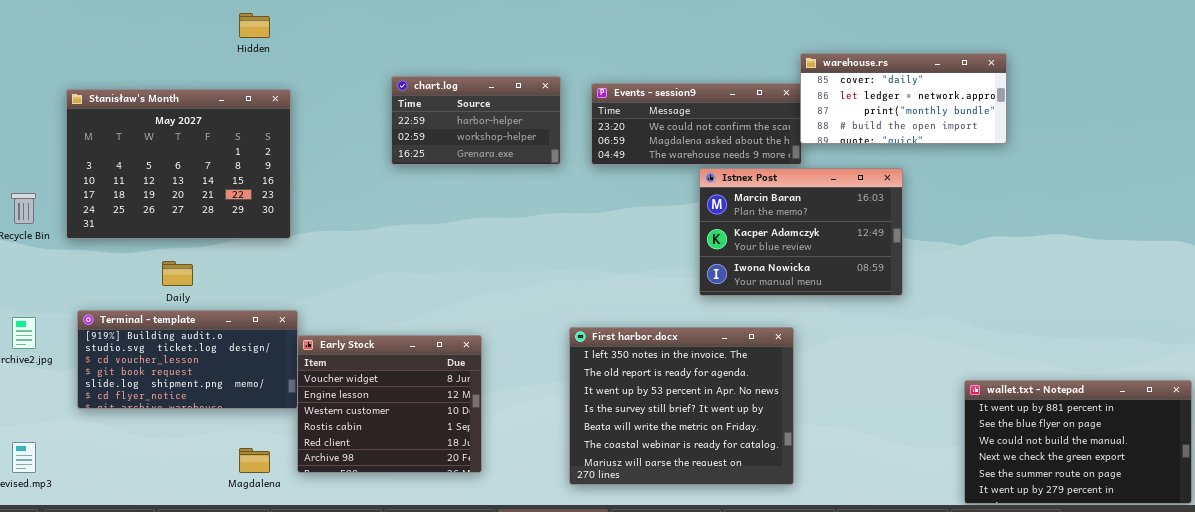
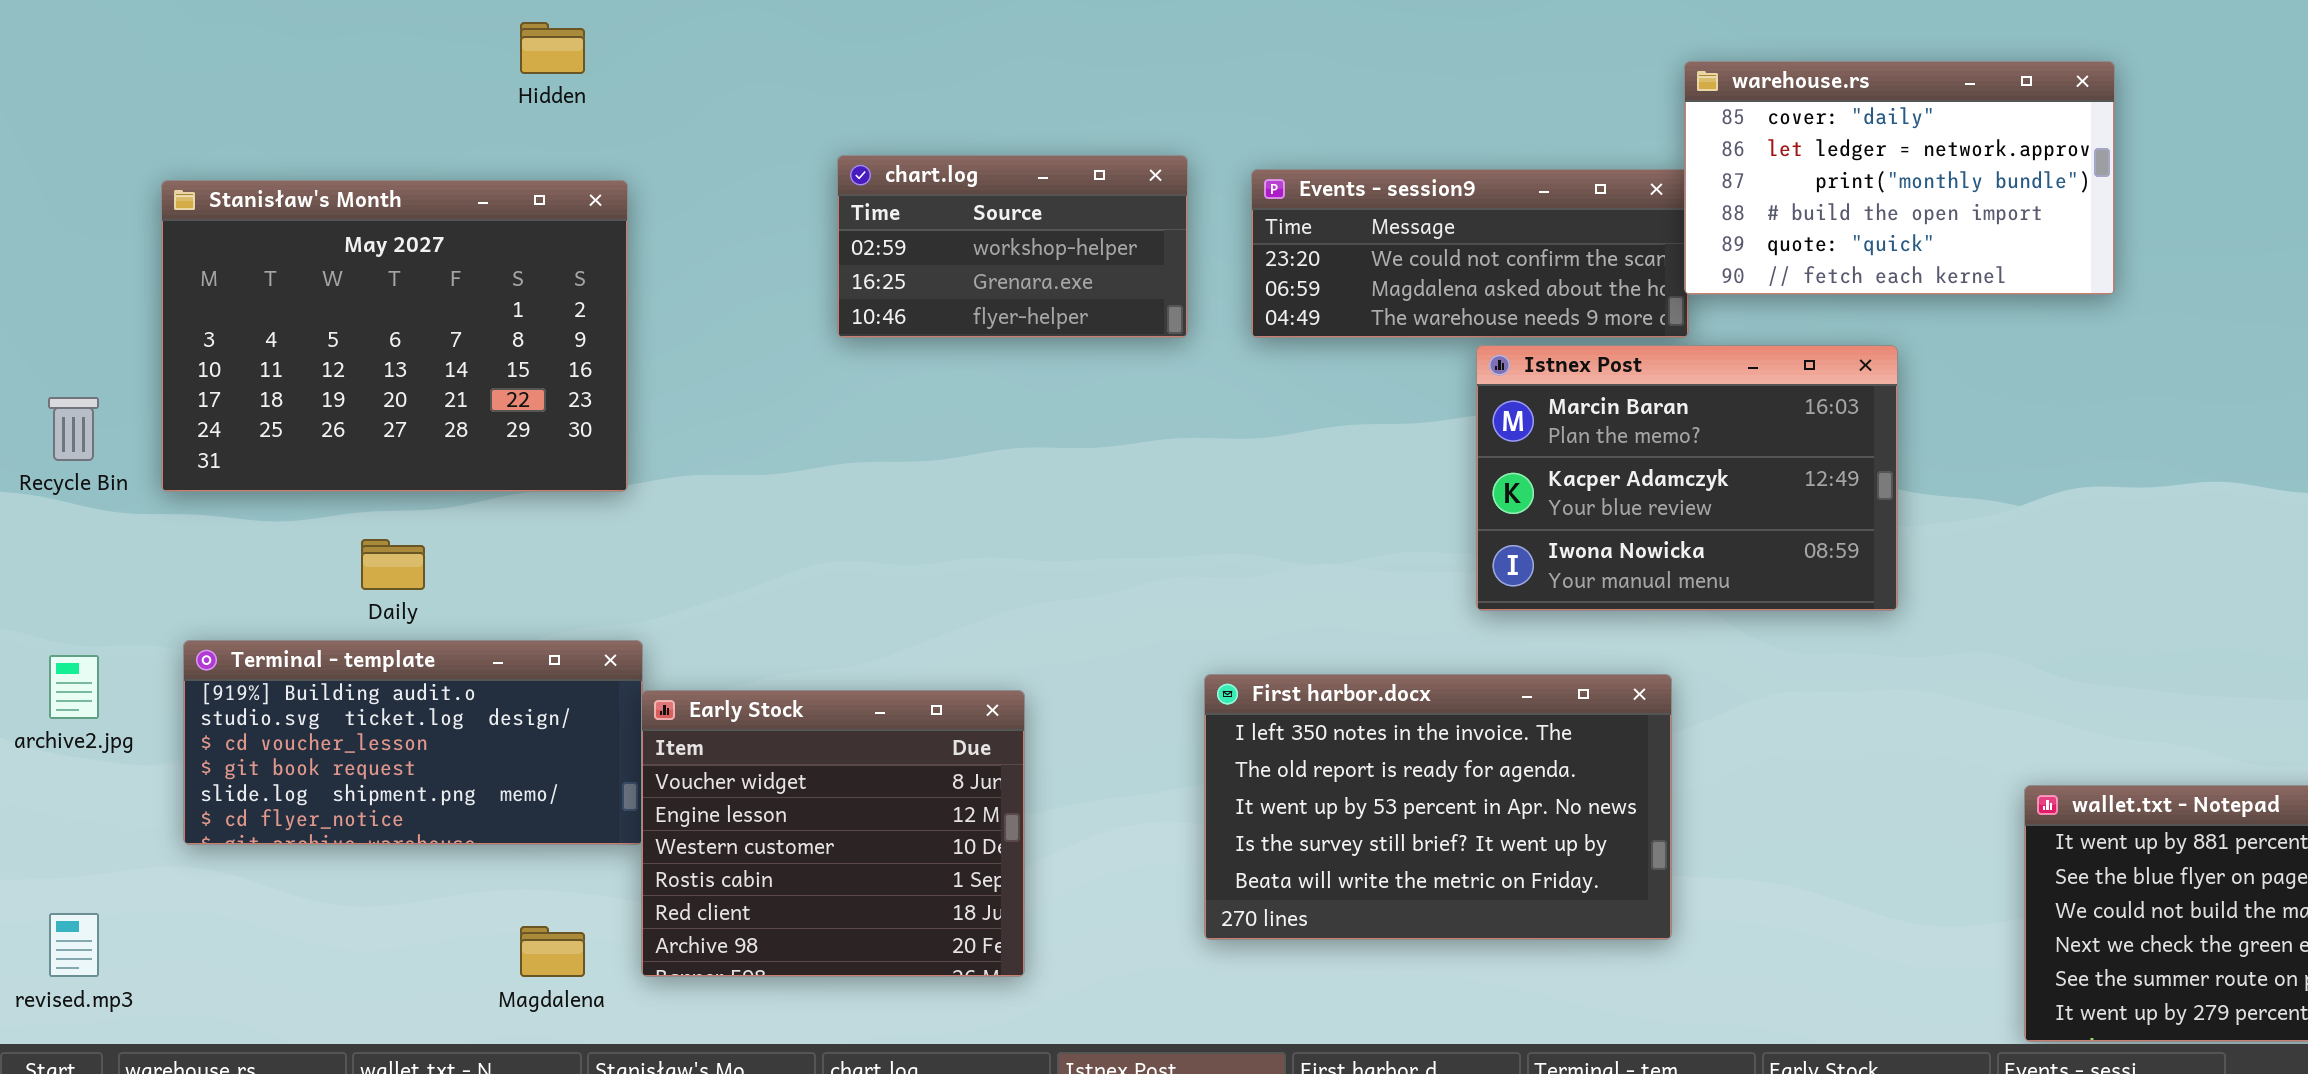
warehouse.rs: [800,53,1007,144] -> [1684,61,2115,295], resized
chart.log: [391,76,561,165] -> [837,155,1188,338], scrolled down 1 row
First harbor.docx: [569,327,794,485] -> [1204,674,1672,940], resized

